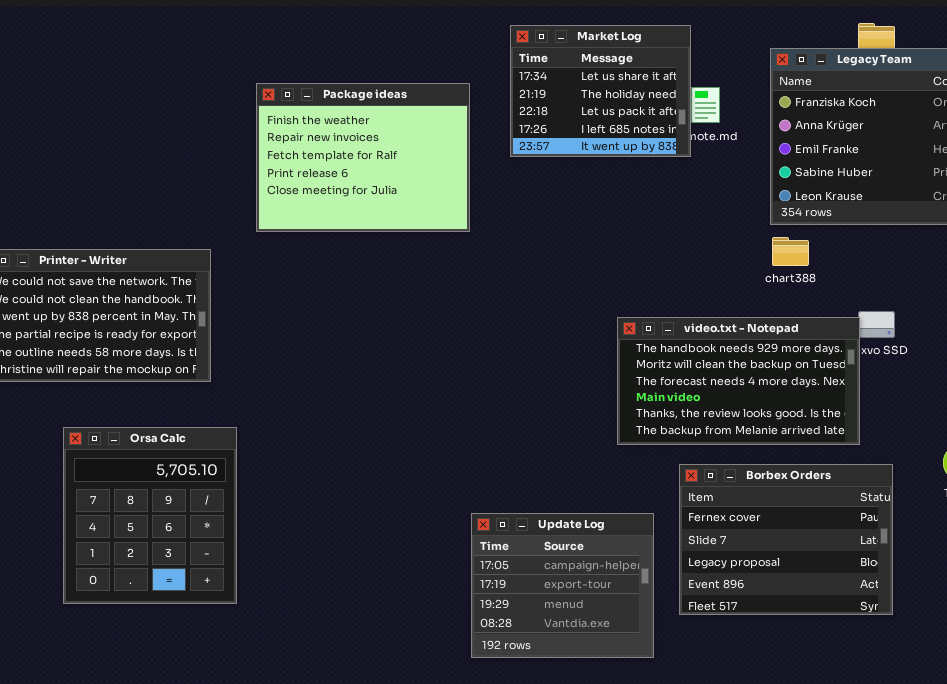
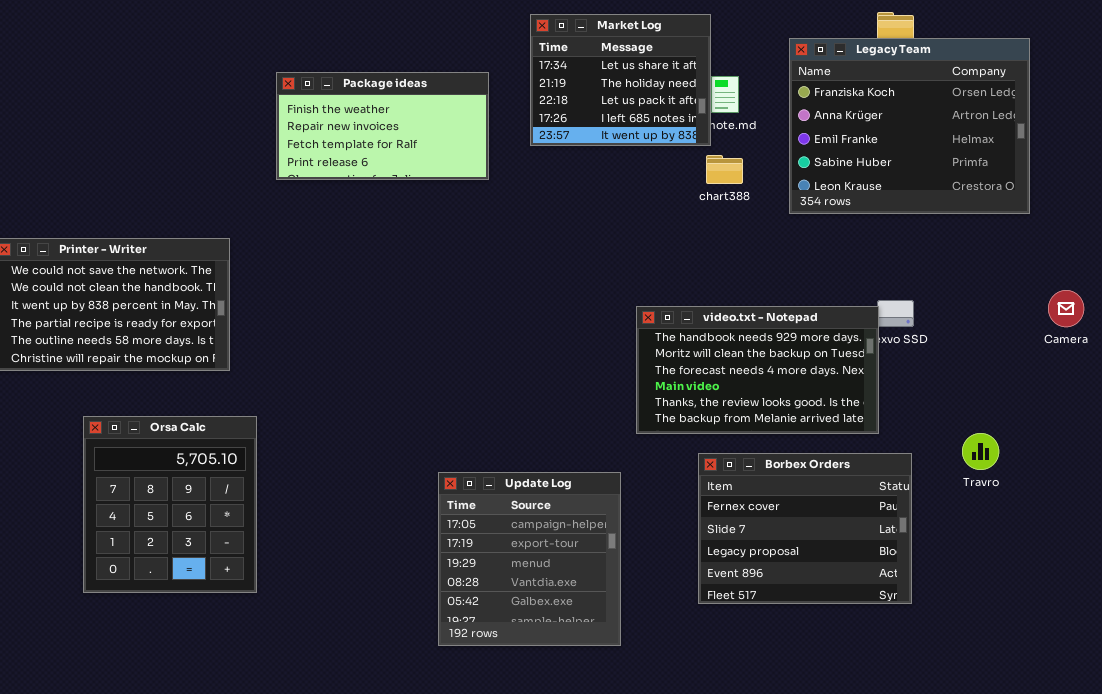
Package ideas: [256,83,470,232] -> [276,72,489,180], resized
chart388: [772,237,809,266] -> [706,155,743,184], moved
Update Log: [471,513,654,658] -> [438,472,621,646], moved, resized

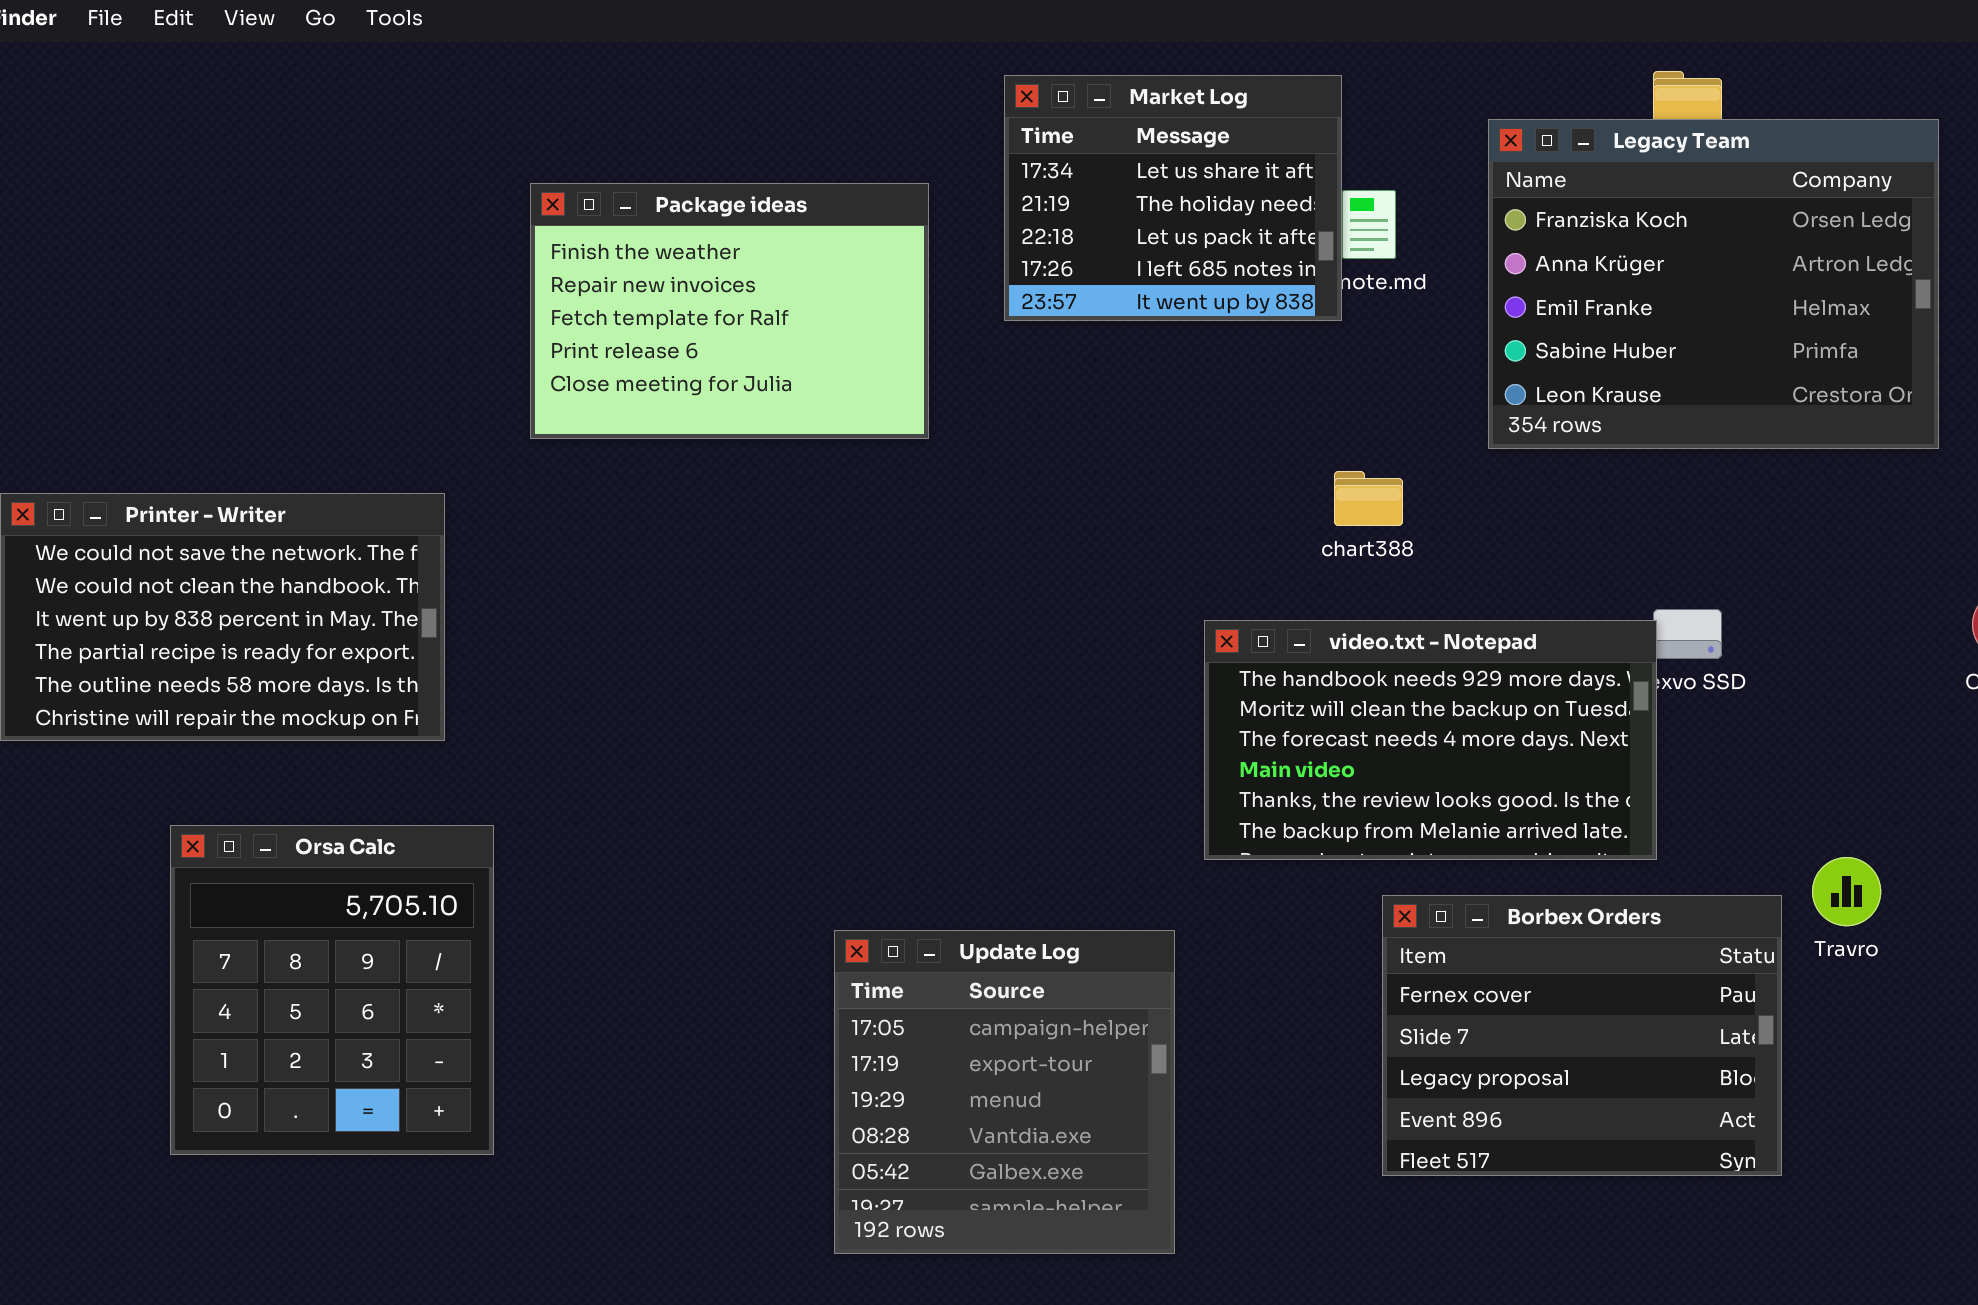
Package ideas: [276,72,489,180] -> [530,183,929,439], resized
chart388: [706,155,743,184] -> [1334,471,1403,526], moved
Borbex Orders: [698,453,912,604] -> [1382,895,1782,1176], moved

